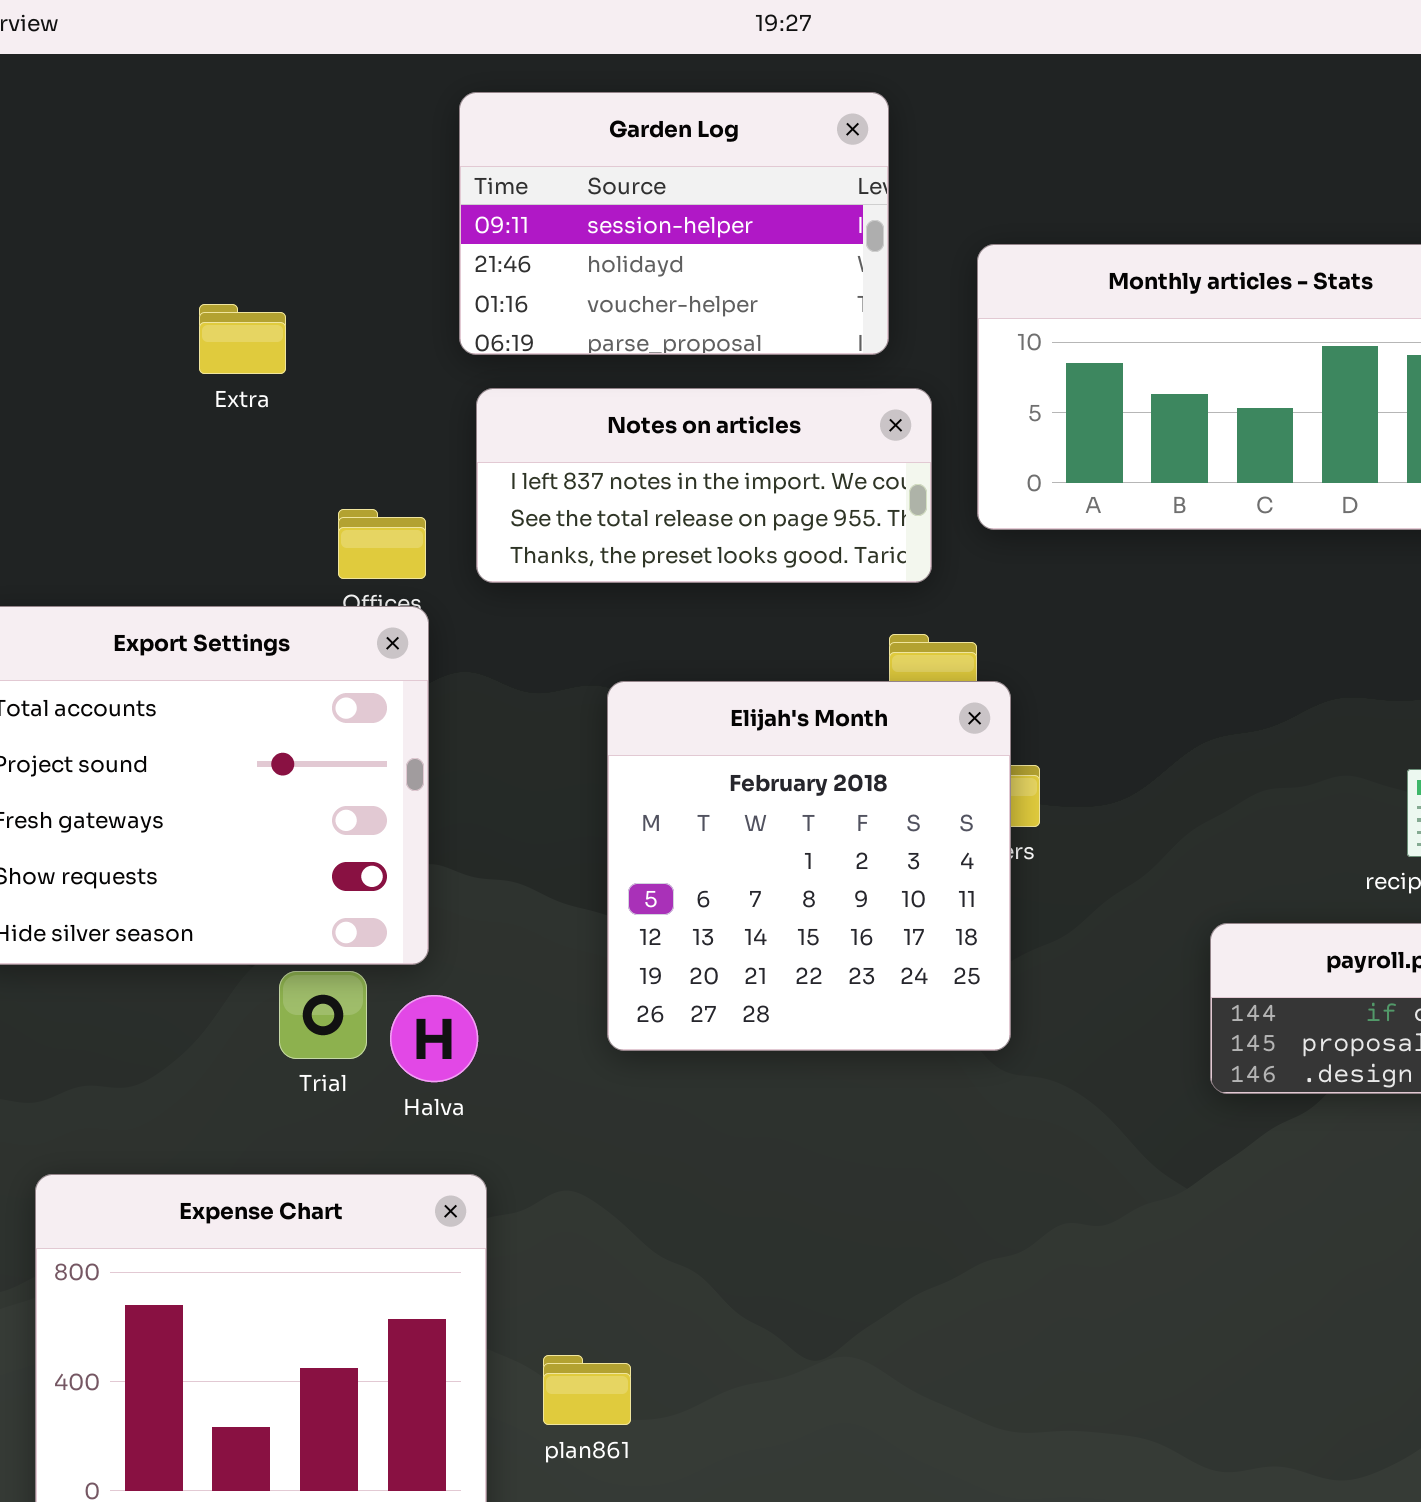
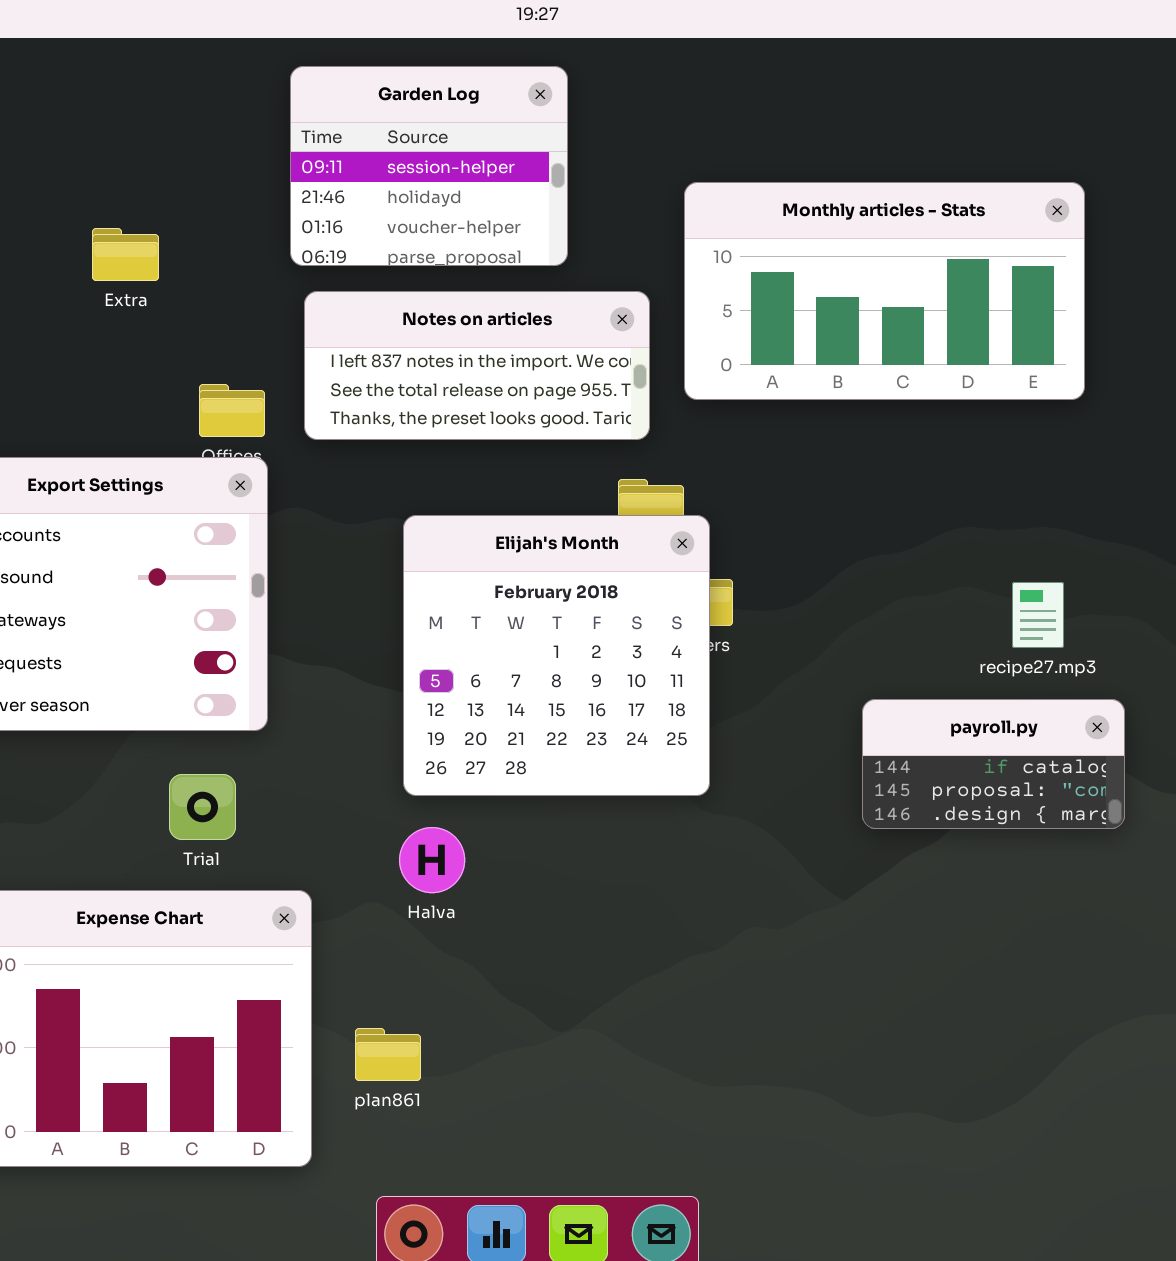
Garden Log: [459,92,889,355] -> [290,66,568,266], resized
Trial: [279,971,367,1059] -> [169,774,236,840], moved
Halva: [390,995,478,1082] -> [399,827,465,893], moved

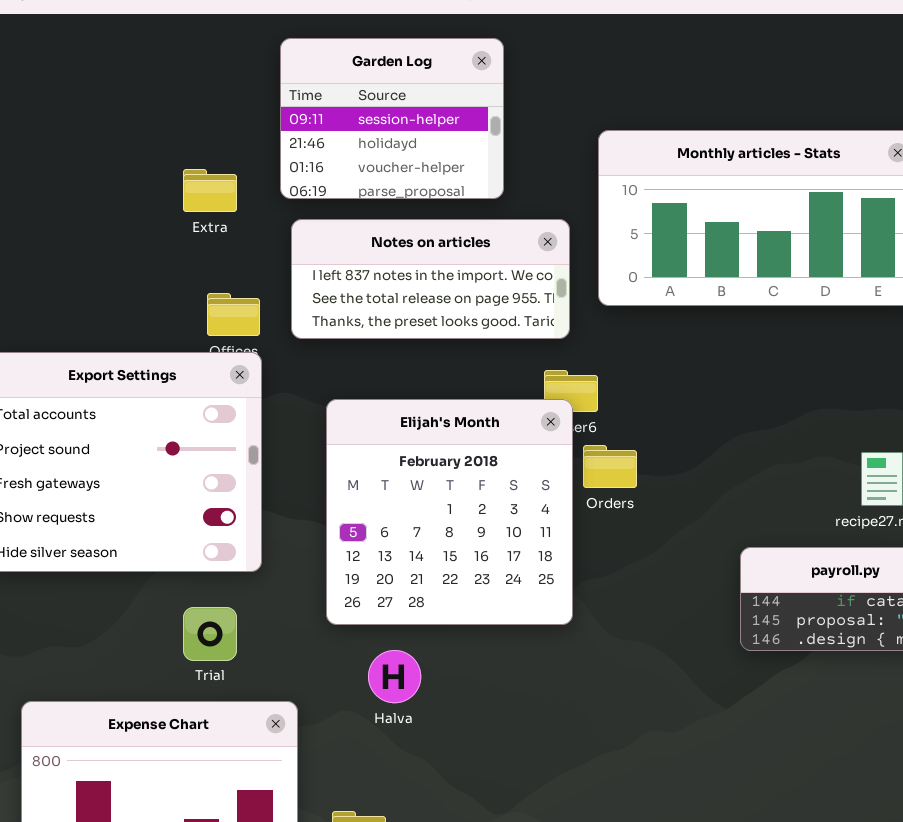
Extra: [92,228,159,281] -> [183,169,237,212], moved
Elijah's Month: [403,515,710,796] -> [326,399,573,625], moved

